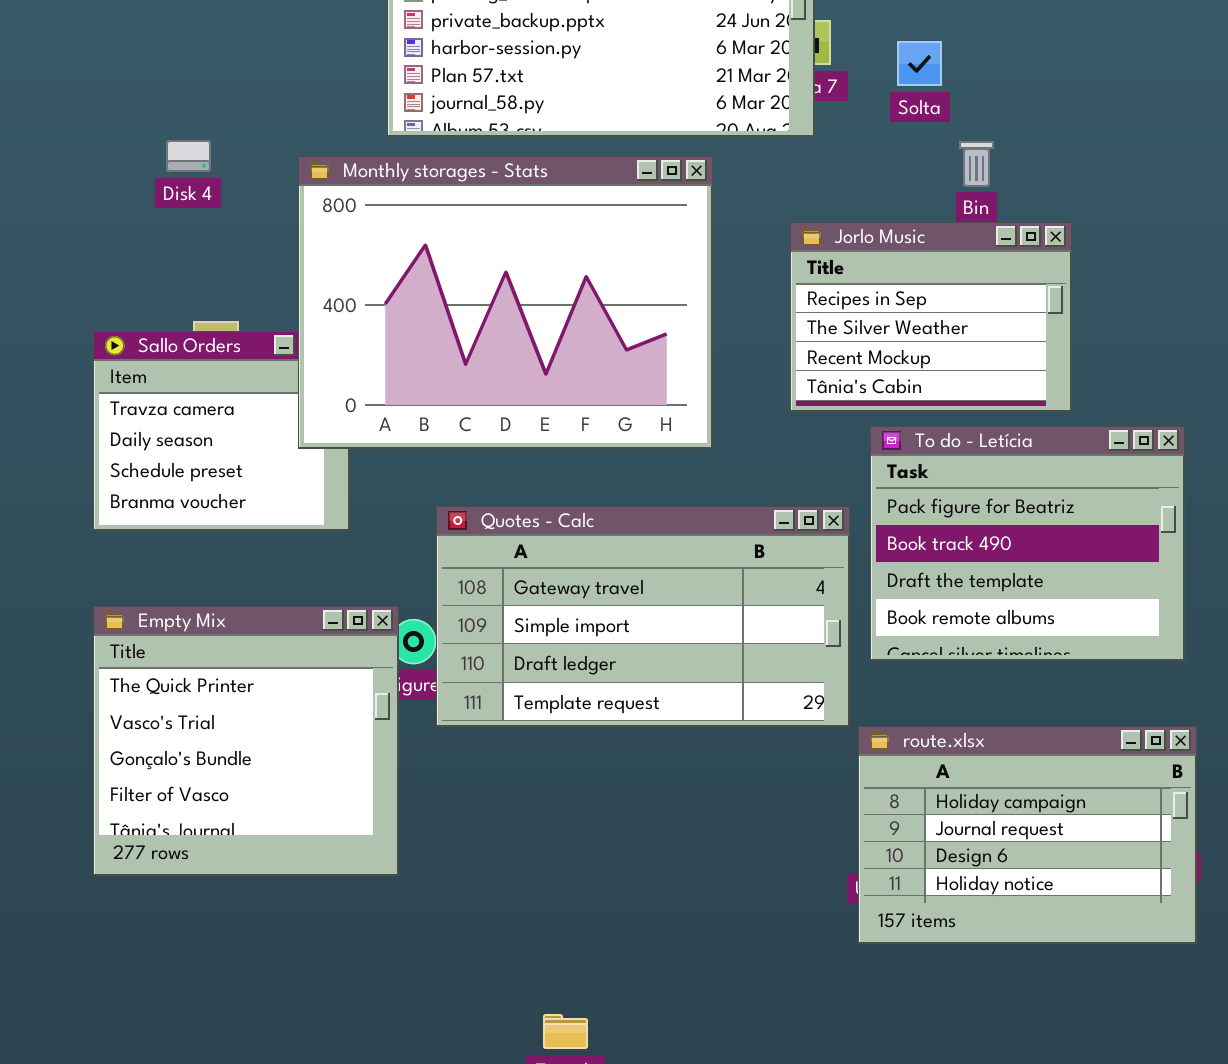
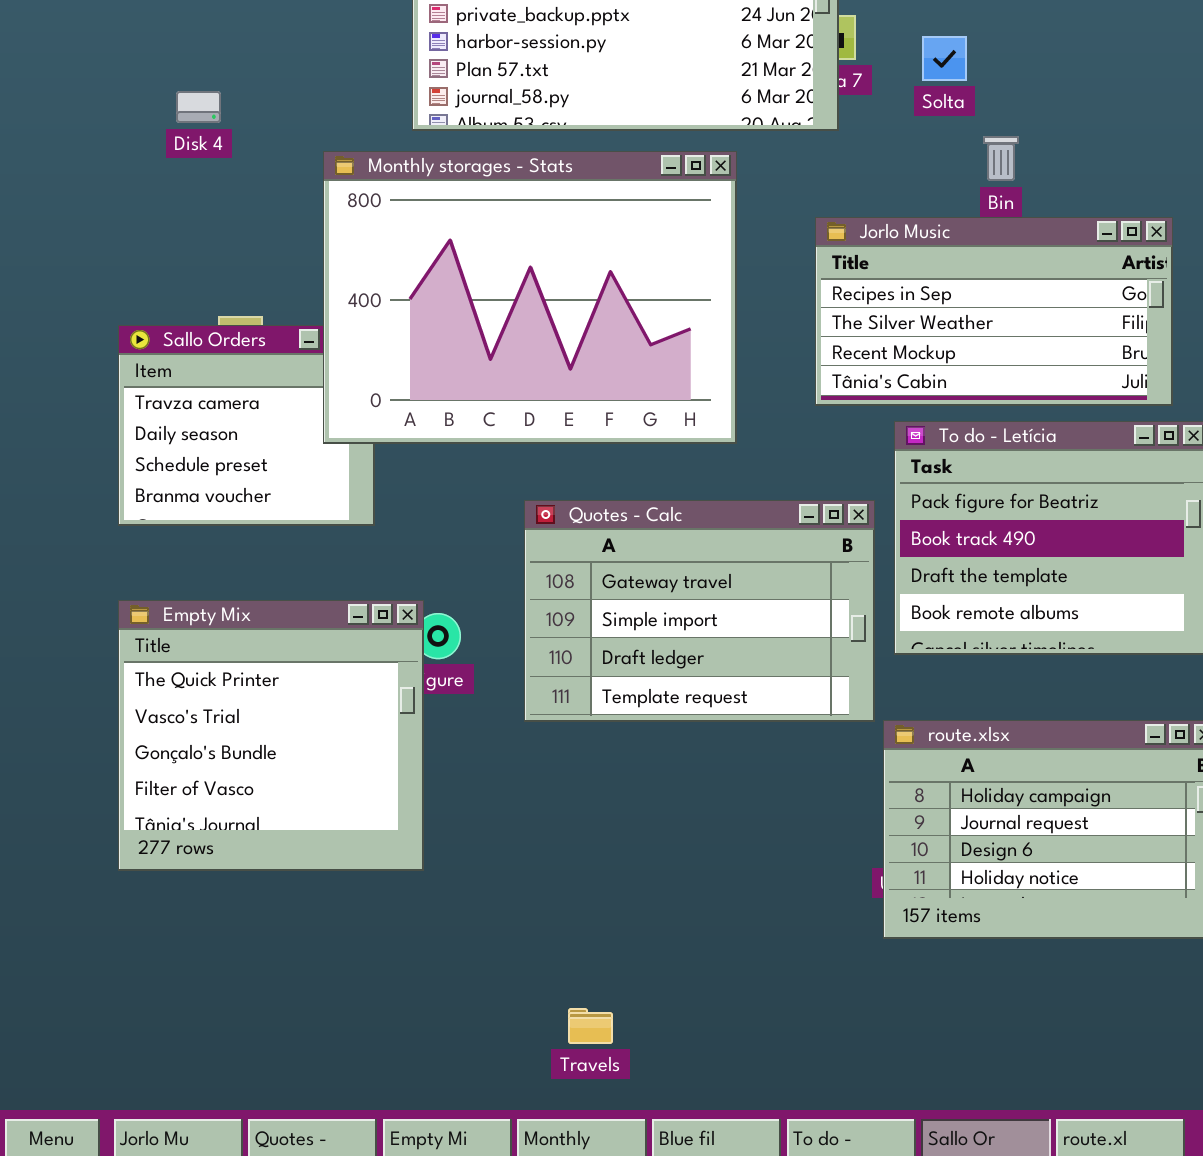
Disk 4: [166,140,211,172] -> [176,91,221,123], moved
Jorlo Music: [790,222,1072,412] -> [815,217,1173,406], resized
Quotes - Calc: [436,506,850,727] -> [524,500,875,722], resized

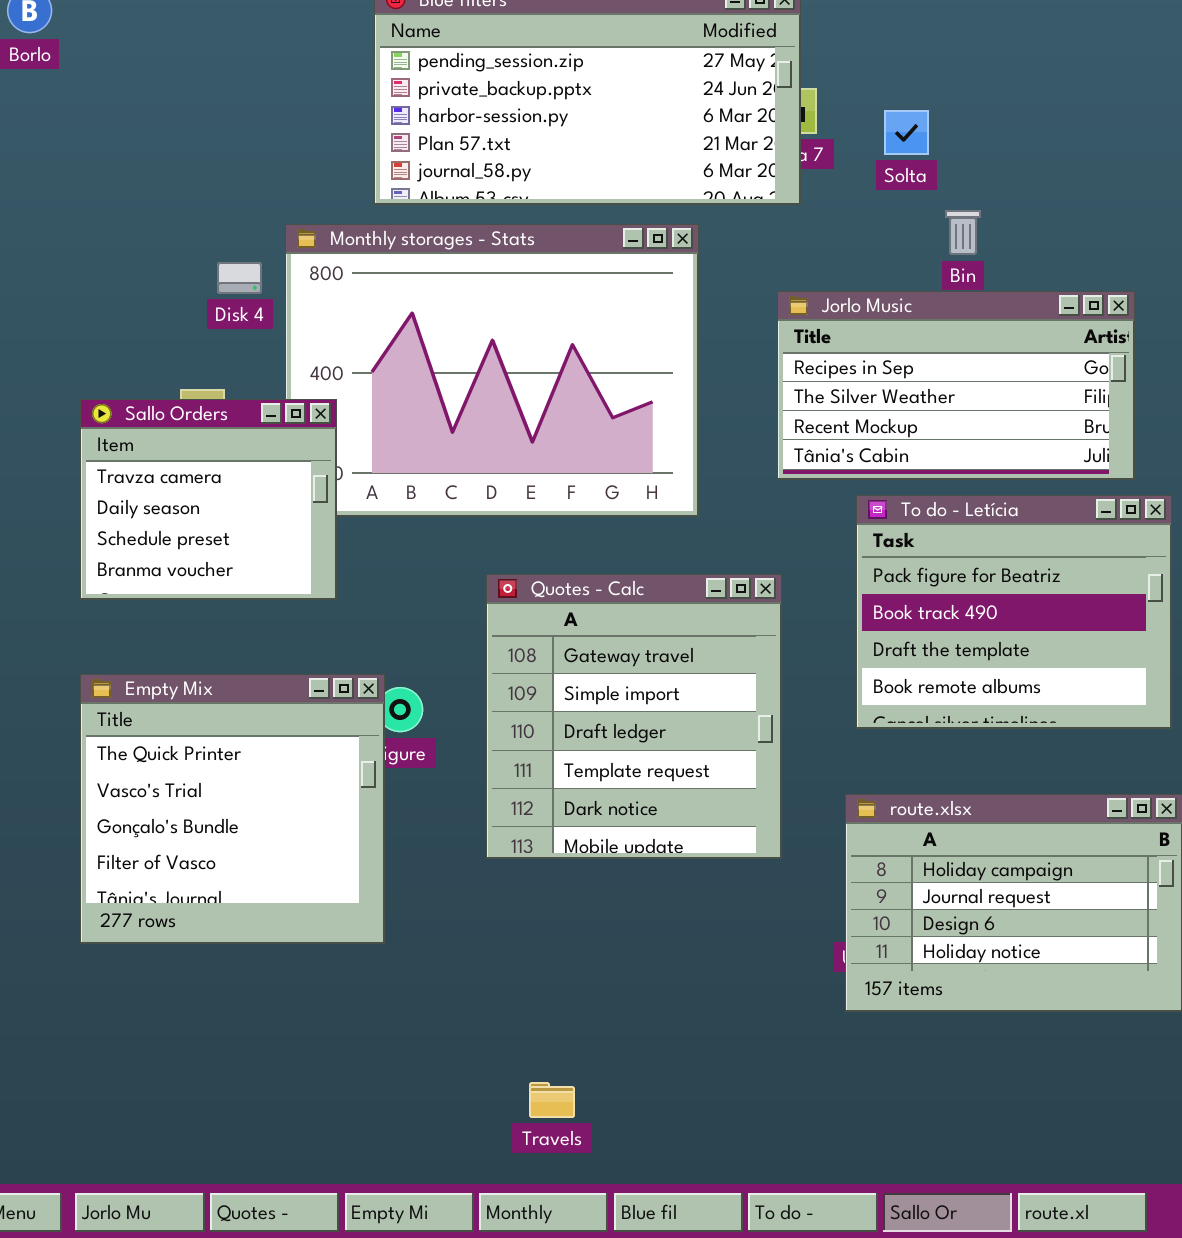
Disk 4: [176,91,221,123] -> [217,262,262,294], moved
Sallo Orders: [118,325,375,526] -> [80,399,337,600], raised
Quotes - Calc: [524,500,875,722] -> [486,574,782,859], resized

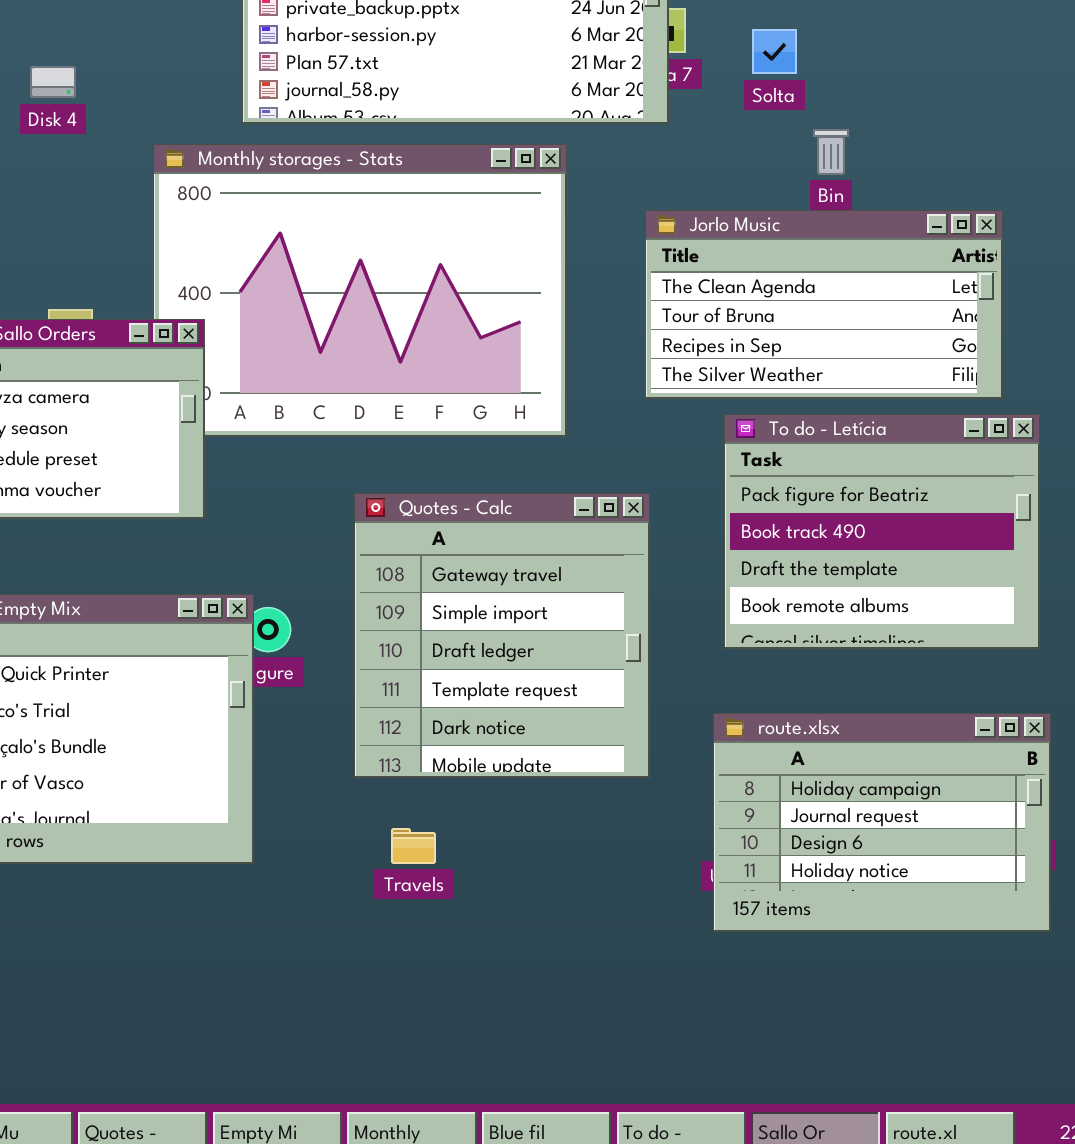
Disk 4: [217,262,262,294] -> [30,66,76,98], moved
Jorlo Music: [777,291,1135,480] -> [645,210,1003,399], scrolled up 2 rows
Travels: [529,1082,575,1118] -> [391,828,436,864], moved

